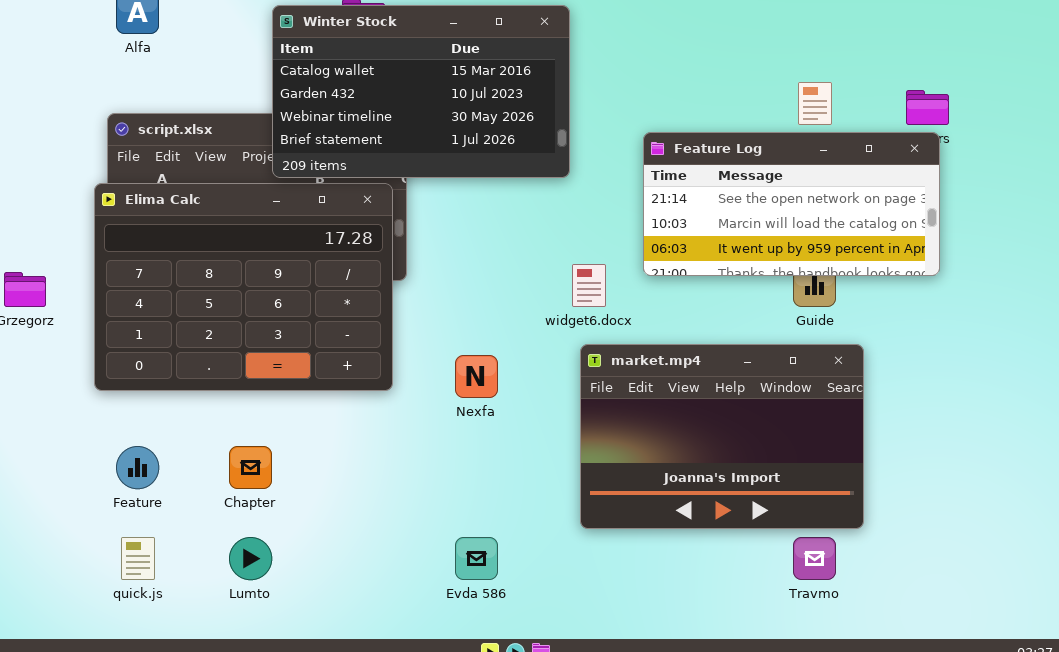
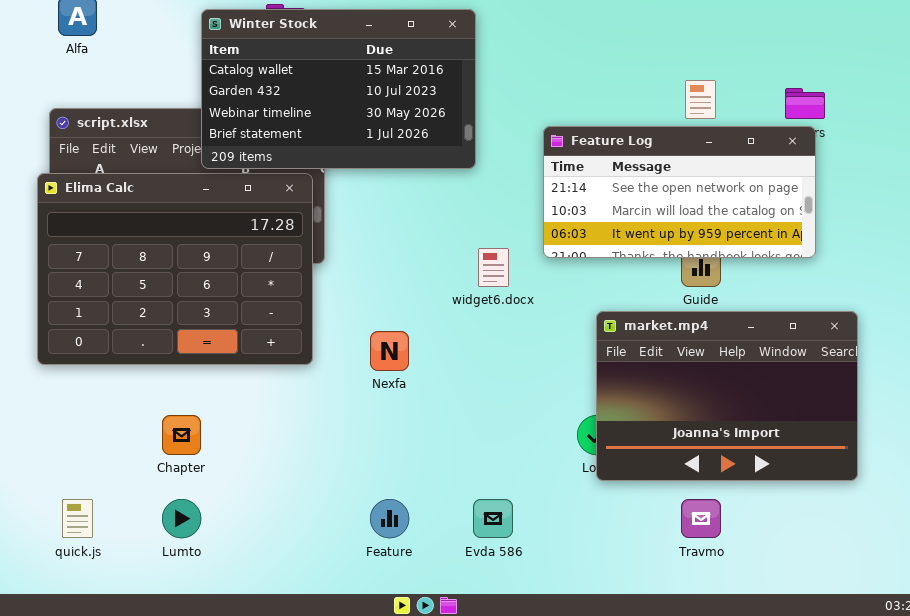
market.mp4: [580,344,864,529] -> [596,311,858,481], moved
Feature: [116,446,159,489] -> [370,499,409,538], moved
Evda 586: [455,537,498,580] -> [473,499,513,538], moved

